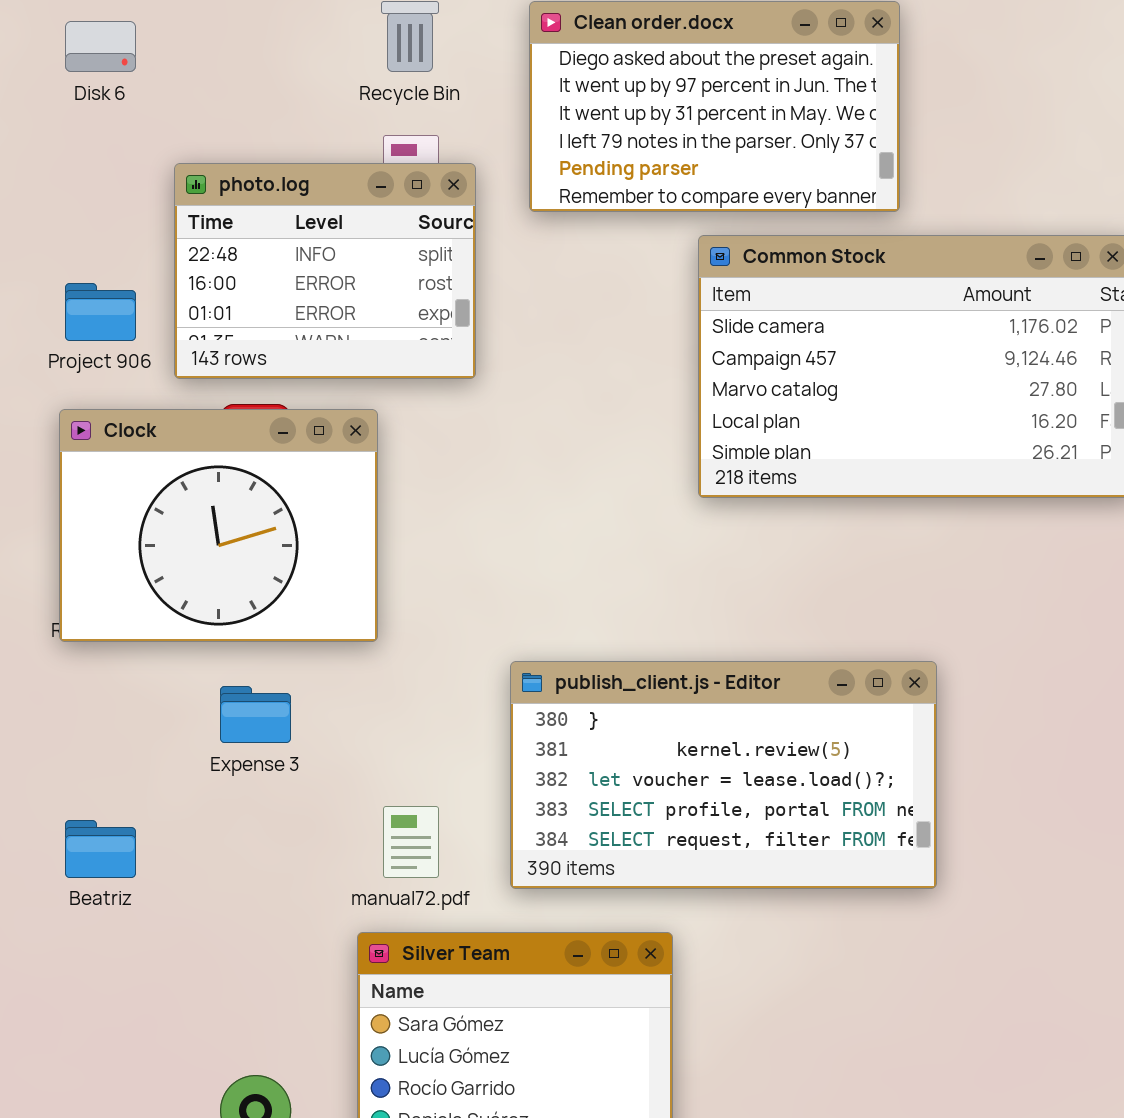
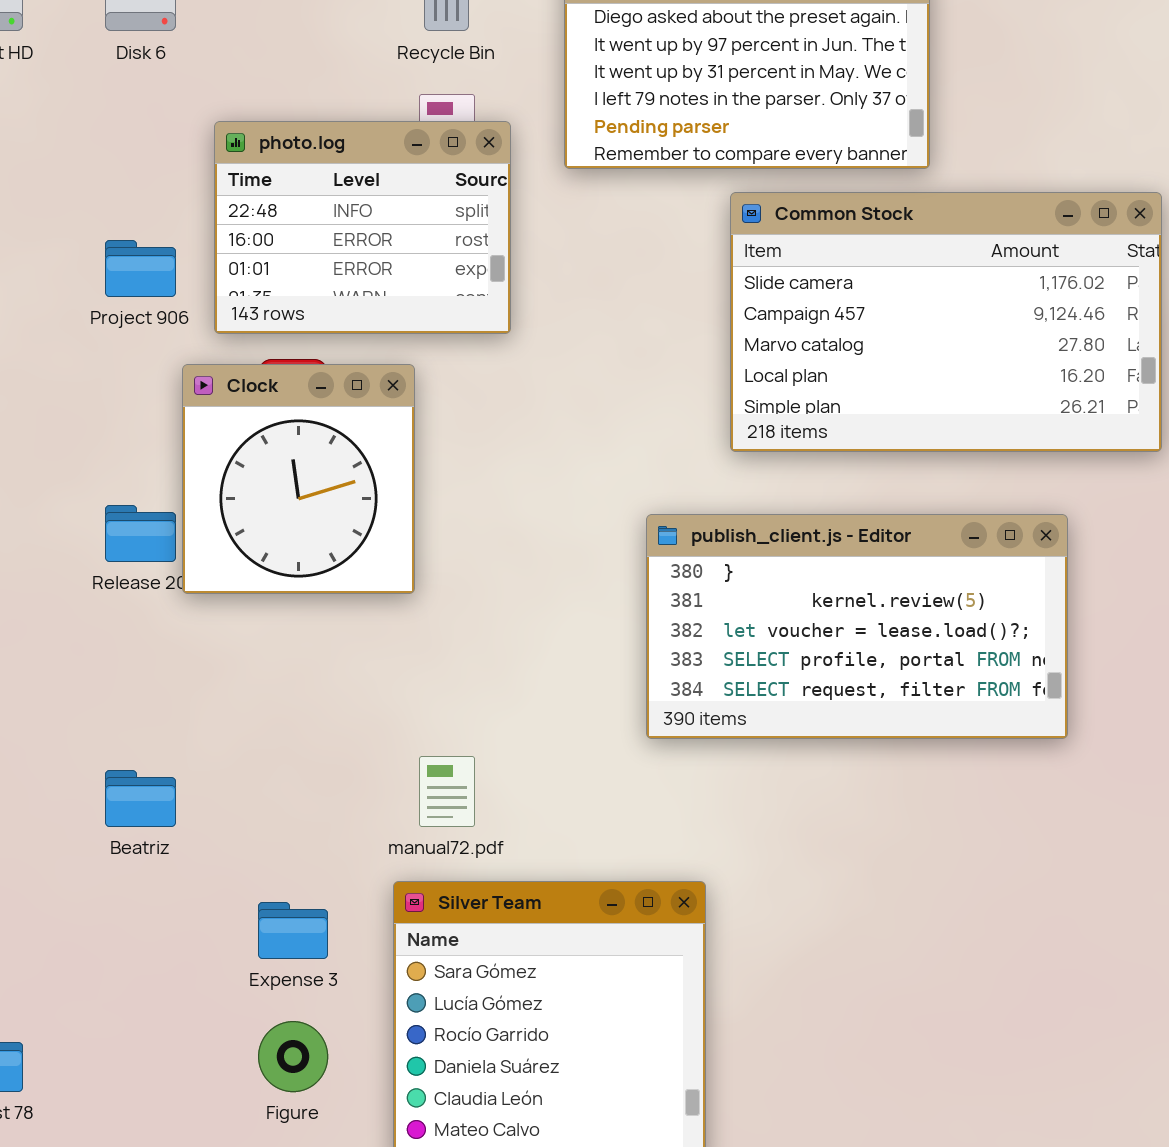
Clock: [59,409,378,642] -> [182,364,415,594], resized
publish_client.js - Editor: [510,661,937,889] -> [646,514,1068,739], moved
Expense 3: [220,686,291,743] -> [258,902,328,959], moved

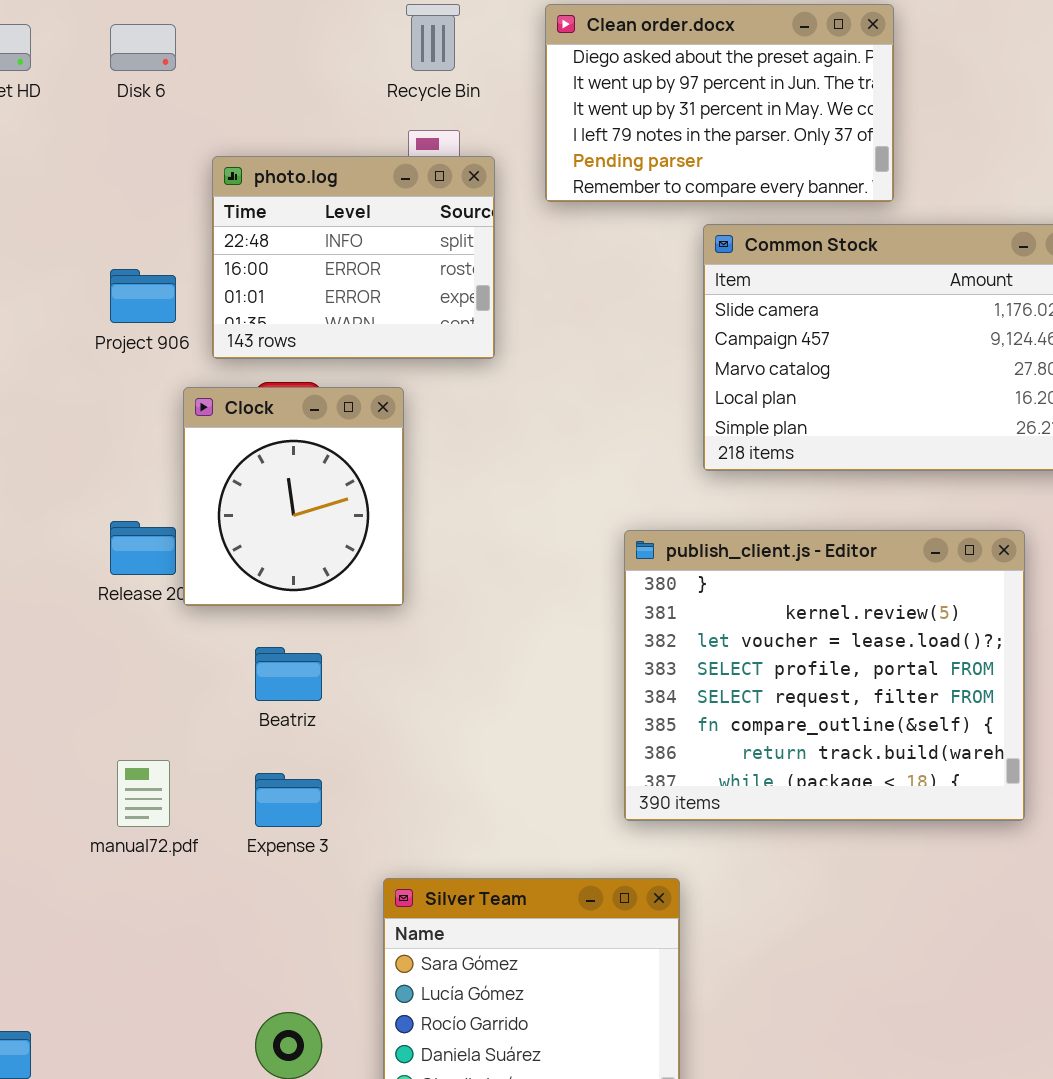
publish_client.js - Editor: [646,514,1068,739] -> [624,530,1025,821], resized
manual72.pdf: [419,756,475,827] -> [117,760,170,827], moved
Beatriz: [105,770,176,827] -> [255,647,322,701], moved
Expense 3: [258,902,328,959] -> [255,773,322,827], moved

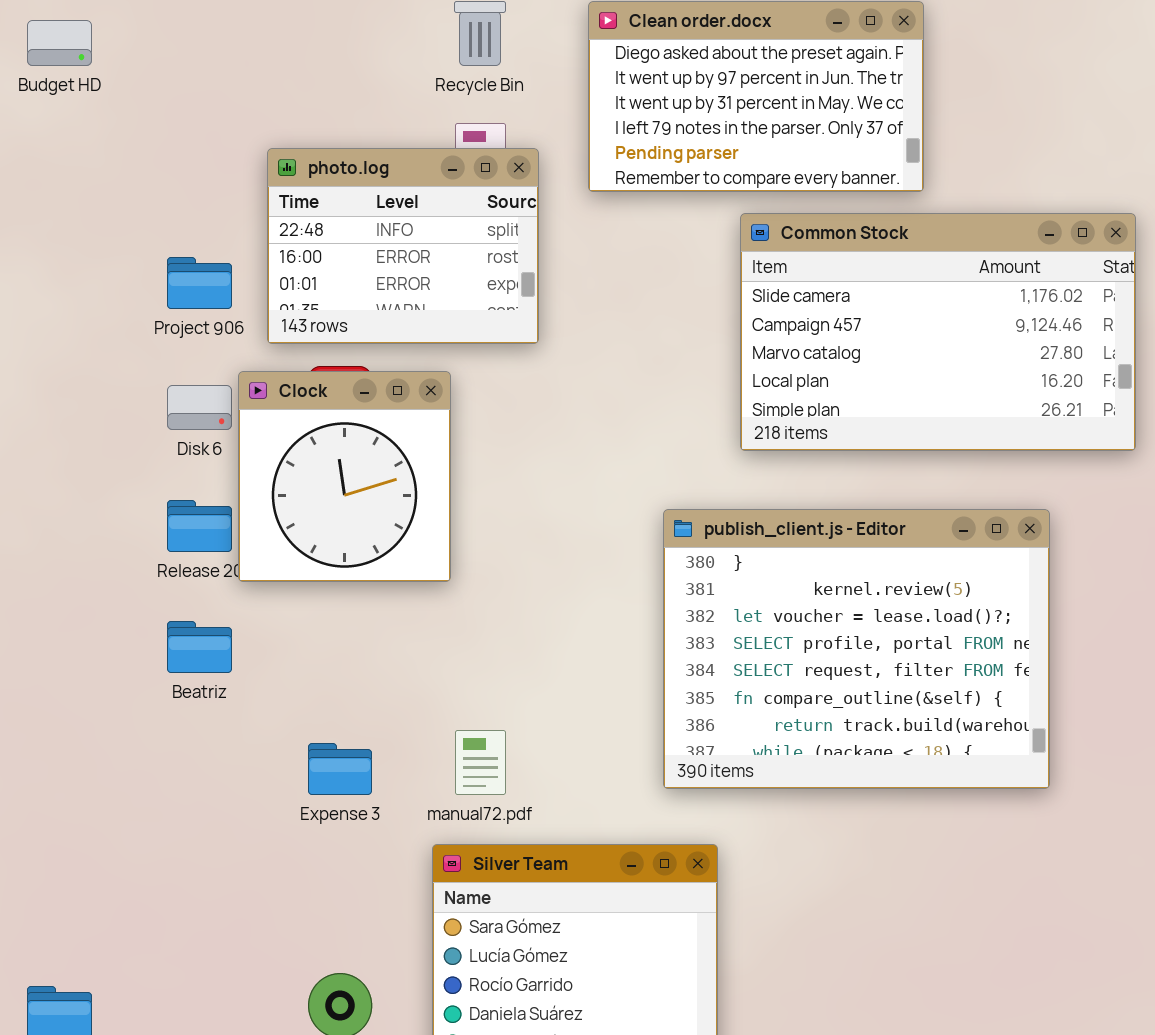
Disk 6: [110,24,176,71] -> [167,385,232,430], moved
Beatriz: [255,647,322,701] -> [167,621,232,673], moved
manual72.pdf: [117,760,170,827] -> [455,730,506,795], moved

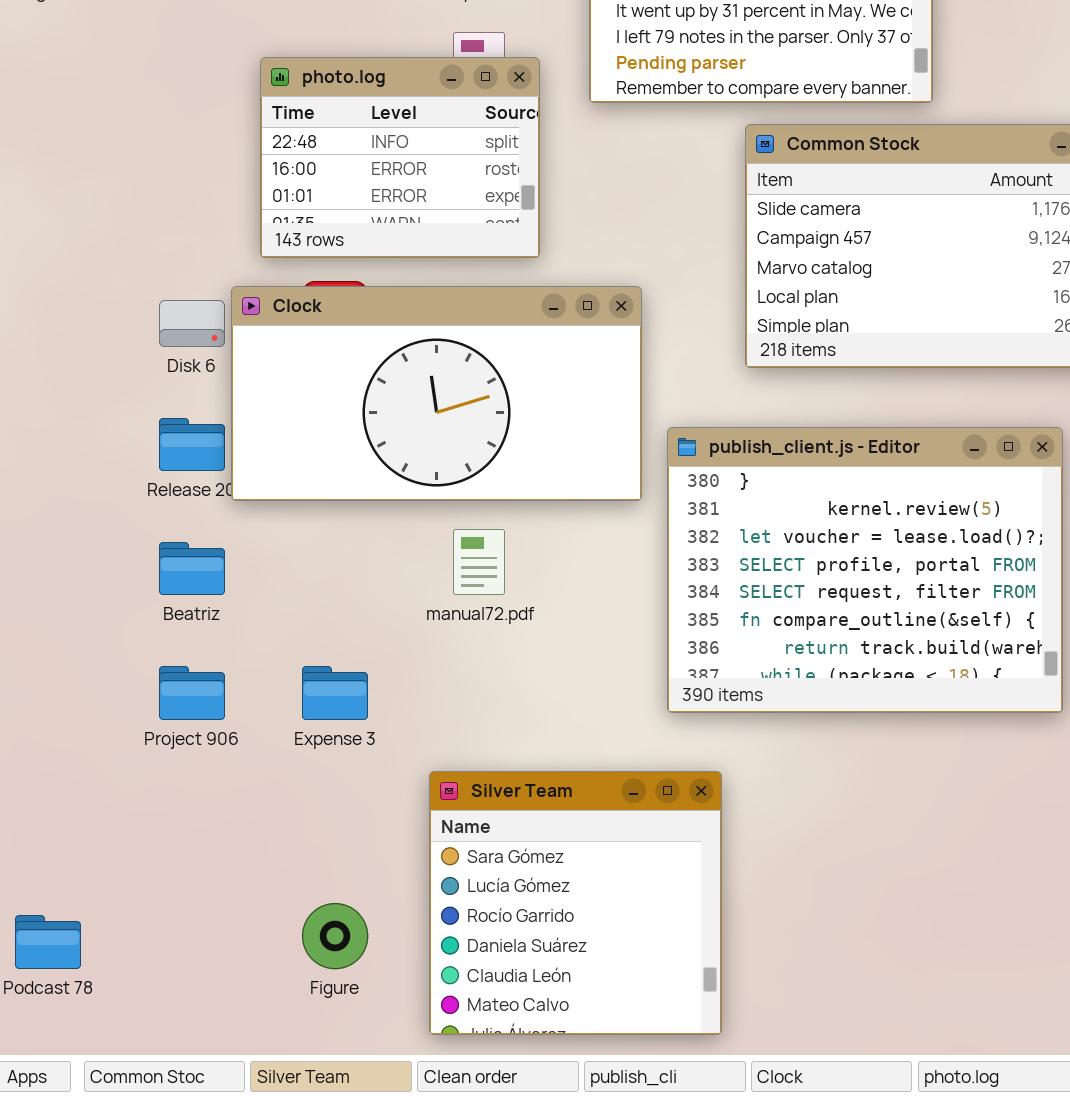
Project 906: [167,257,232,309] -> [159,666,225,720], moved
Clock: [238,371,451,582] -> [231,286,642,501], resized
manual72.pdf: [455,730,506,795] -> [453,529,505,595], moved

